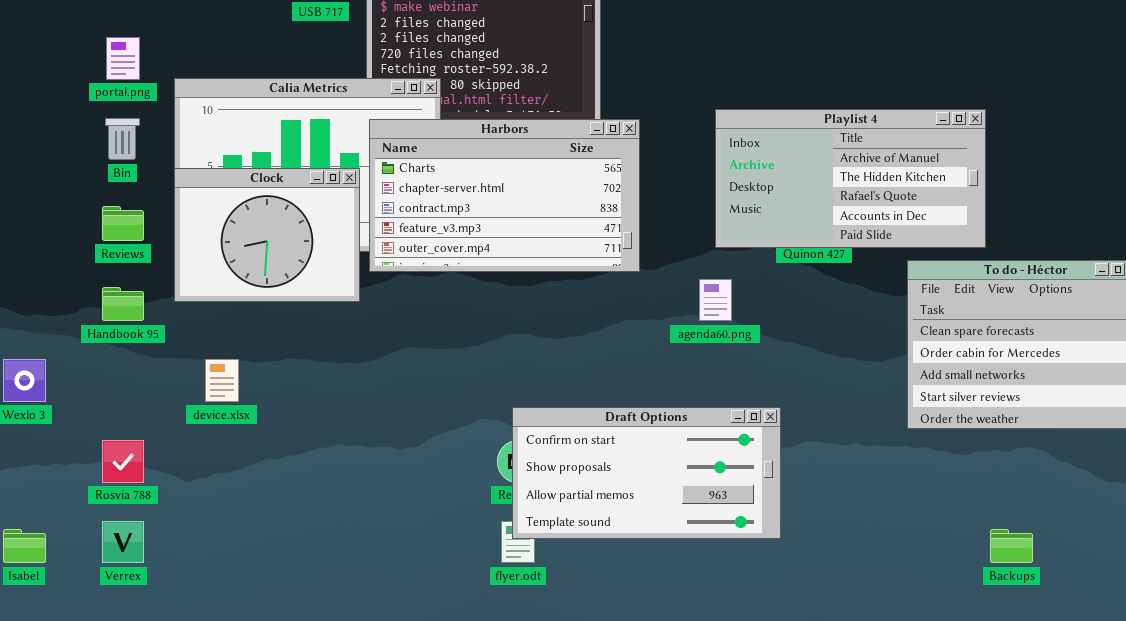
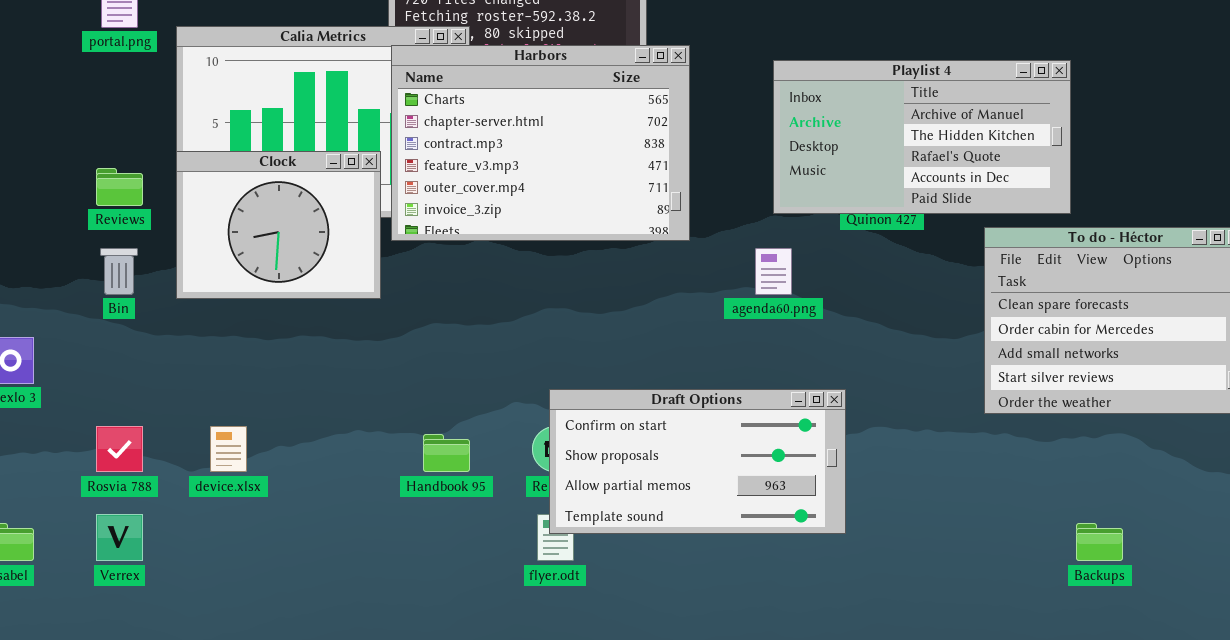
Bin: [105,118,140,160] -> [100,248,138,295], moved
Harbors: [369,119,640,272] -> [391,45,690,241], resized
Clock: [174,168,360,302] -> [176,151,381,299], moved
Handbook 95: [102,287,144,321] -> [423,434,470,472], moved
device.xlsx: [205,359,239,402] -> [210,426,247,472], moved

